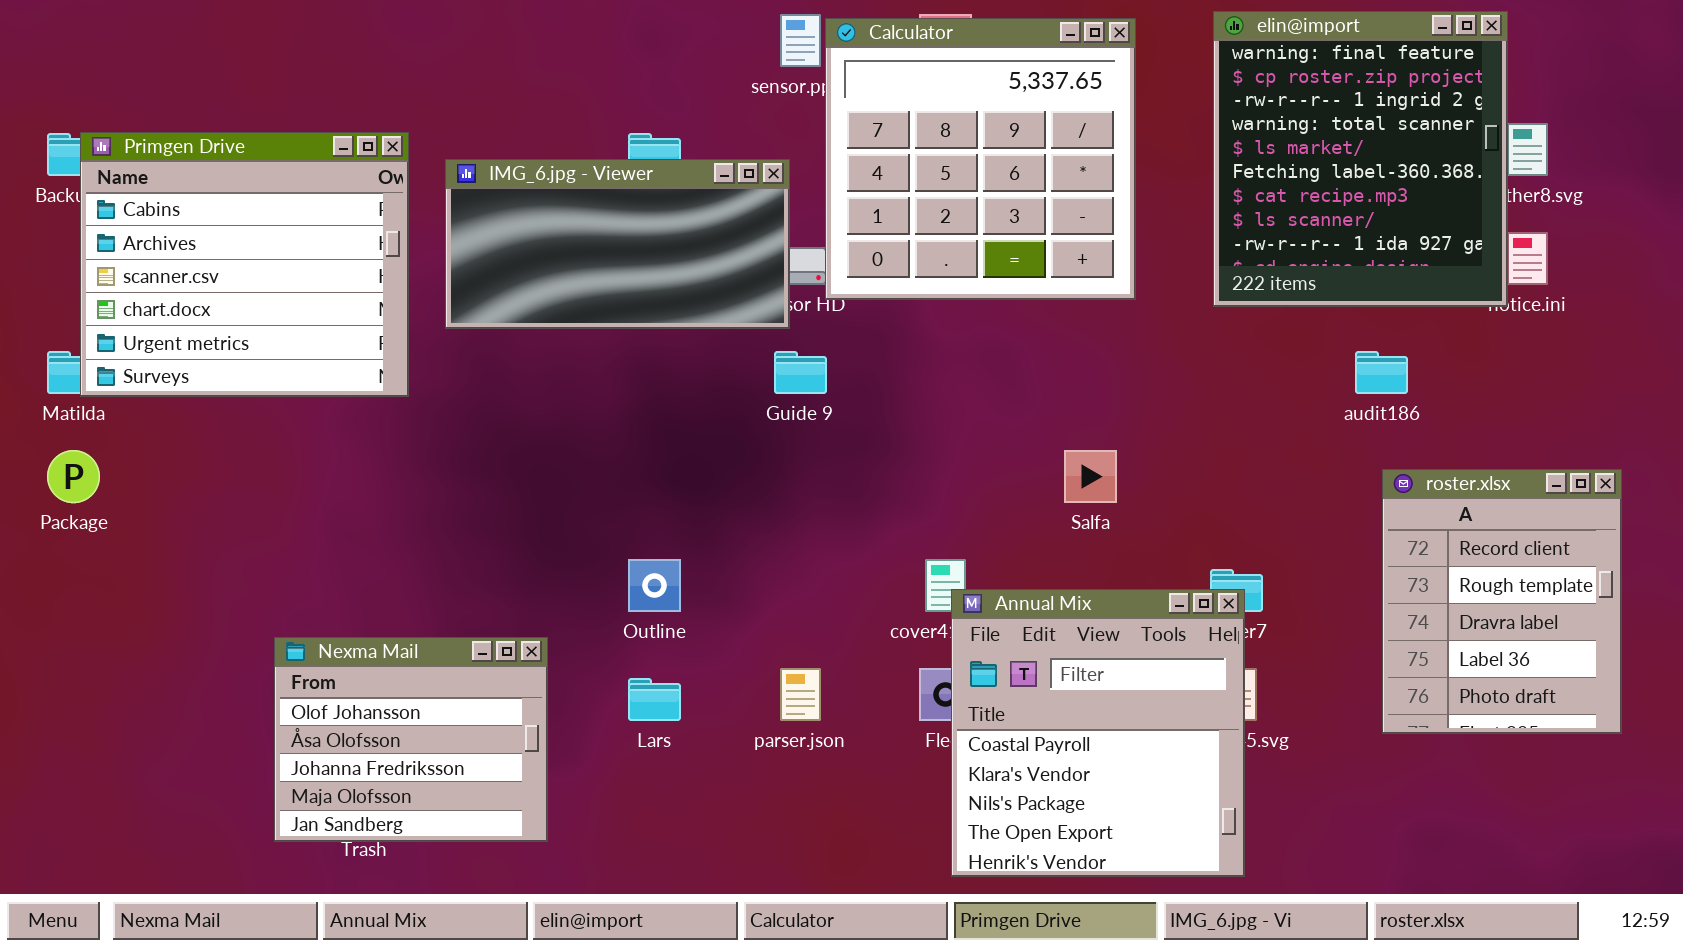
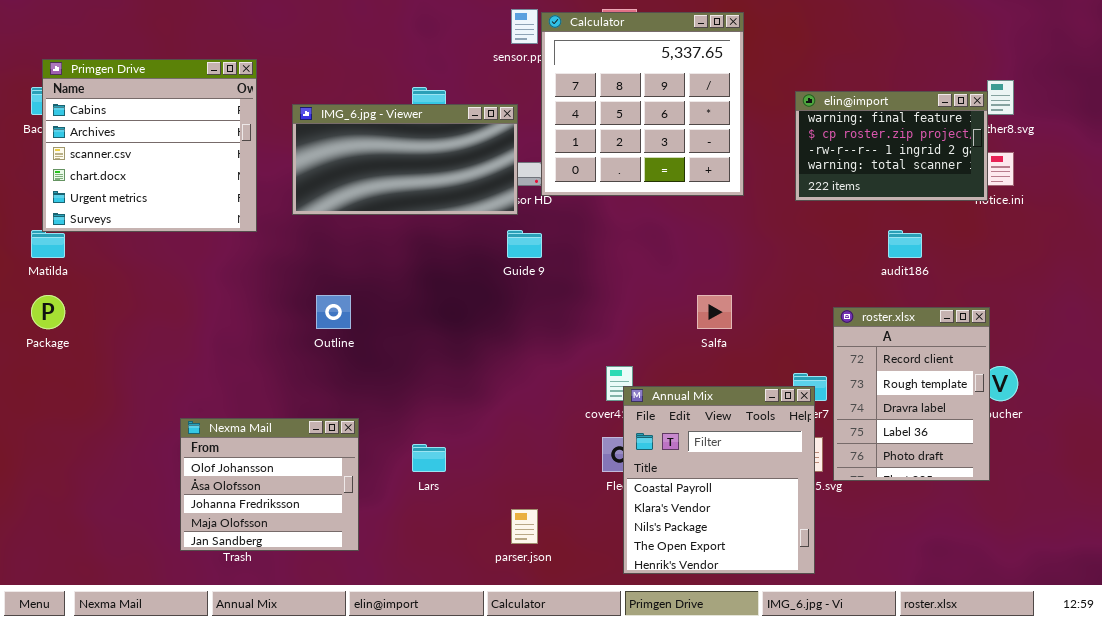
elin@import: [1213,11,1508,307] -> [795,91,988,201], resized
Primgen Drive: [80,132,409,397] -> [42,59,257,232], moved
roster.xlsx: [1382,469,1622,734] -> [833,307,990,481], moved
Outline: [628,559,681,612] -> [316,295,351,329], moved
parser.json: [780,668,821,721] -> [511,509,538,544], moved

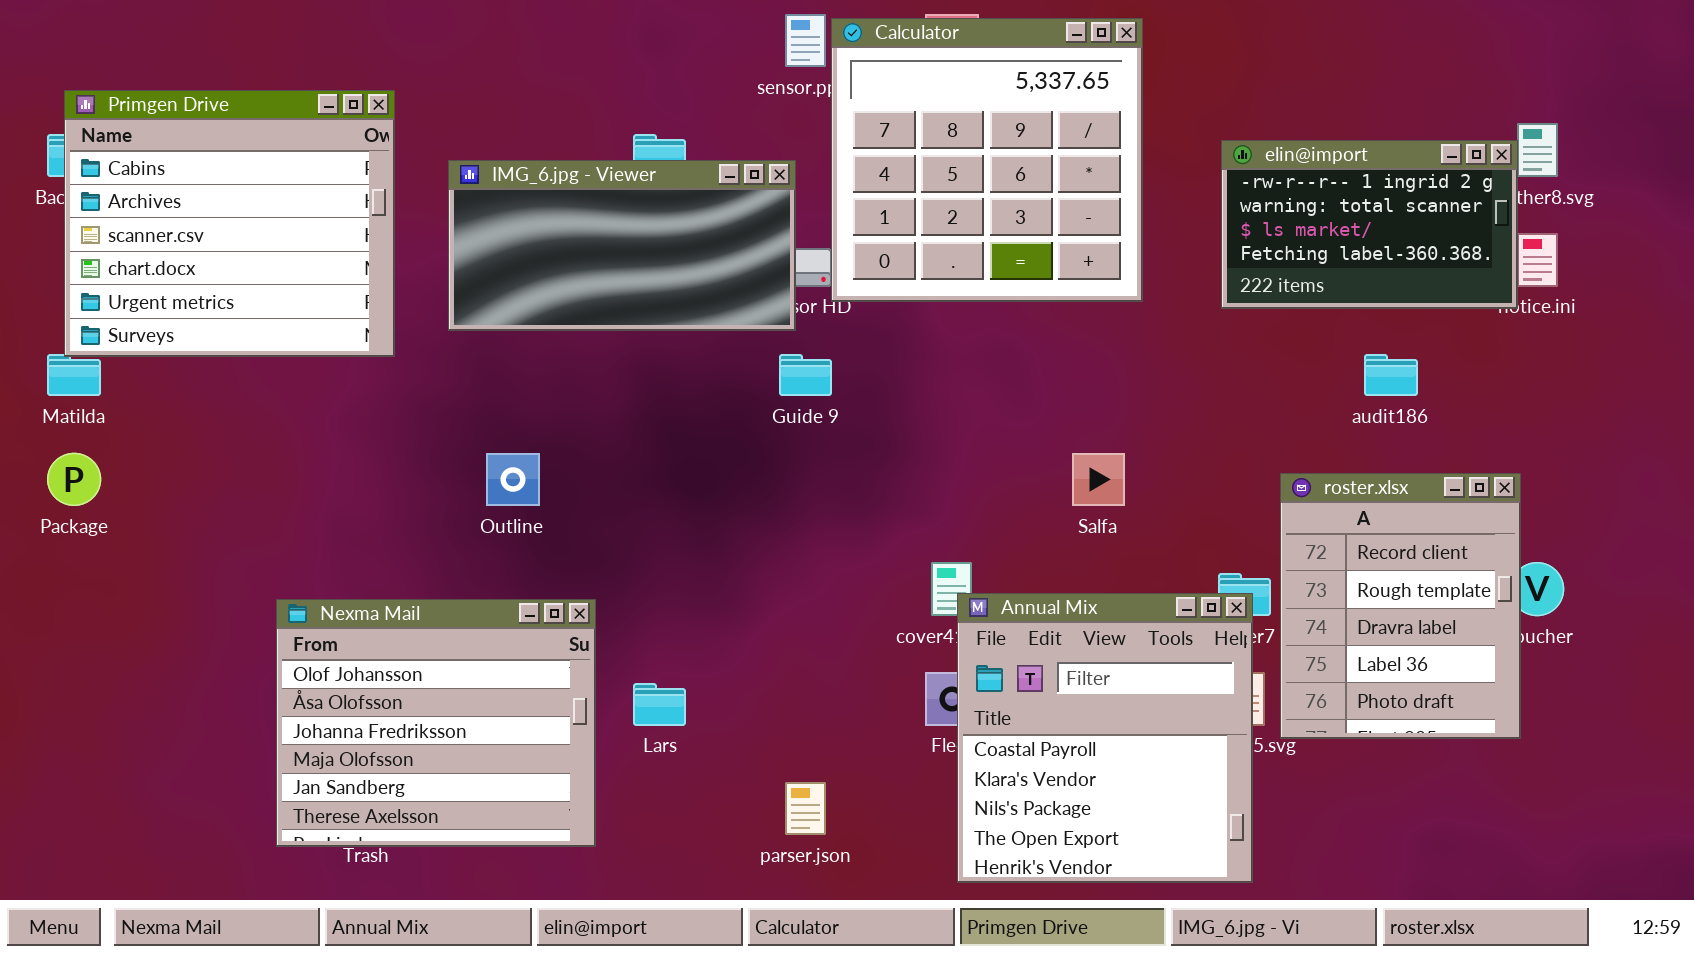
elin@import: [795,91,988,201] -> [1221,140,1518,309], scrolled down 2 rows
Nexma Mail: [180,418,359,551] -> [276,599,596,847], resized

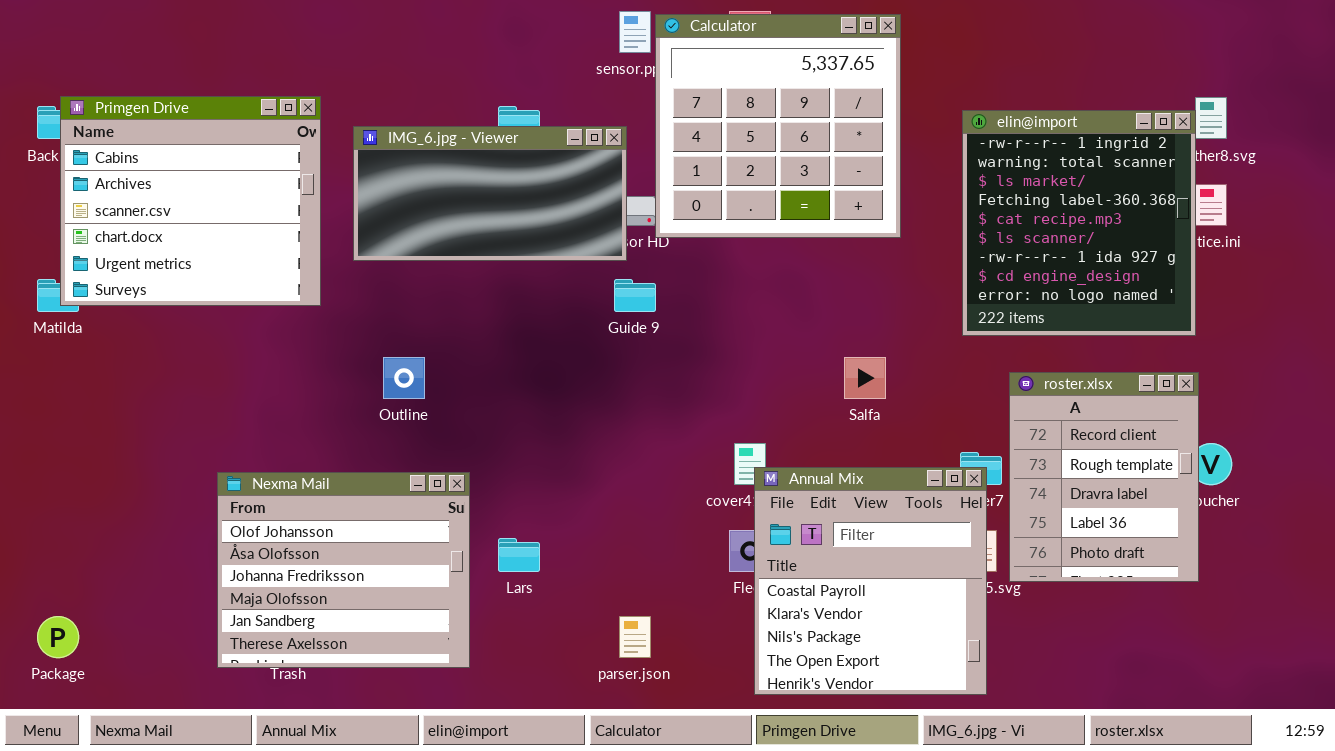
Primgen Drive: [64,90,395,357] -> [60,96,321,306], moved
elin@import: [1221,140,1518,309] -> [962,110,1196,336], resized
Package: [47,453,101,506] -> [37,616,79,658], moved

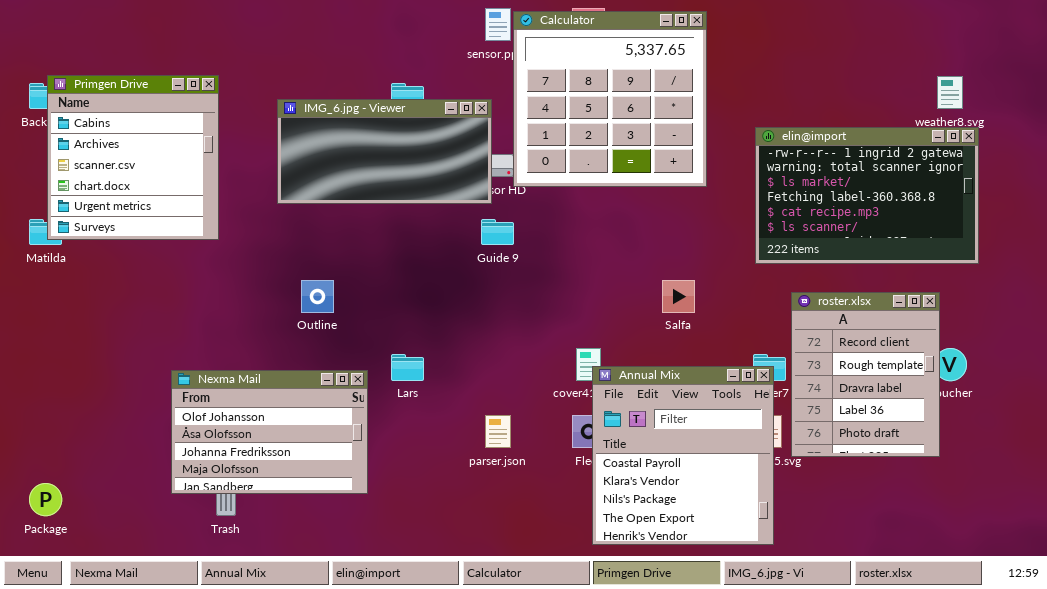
Primgen Drive: [60,96,321,306] -> [47,75,219,240], resized
elin@import: [962,110,1196,336] -> [755,127,979,264], resized
Nexma Mail: [217,472,470,668] -> [171,370,368,494], resized
Lars: [498,538,540,572] -> [391,354,424,381], moved
parser.json: [619,616,651,658] -> [485,415,511,448], moved

